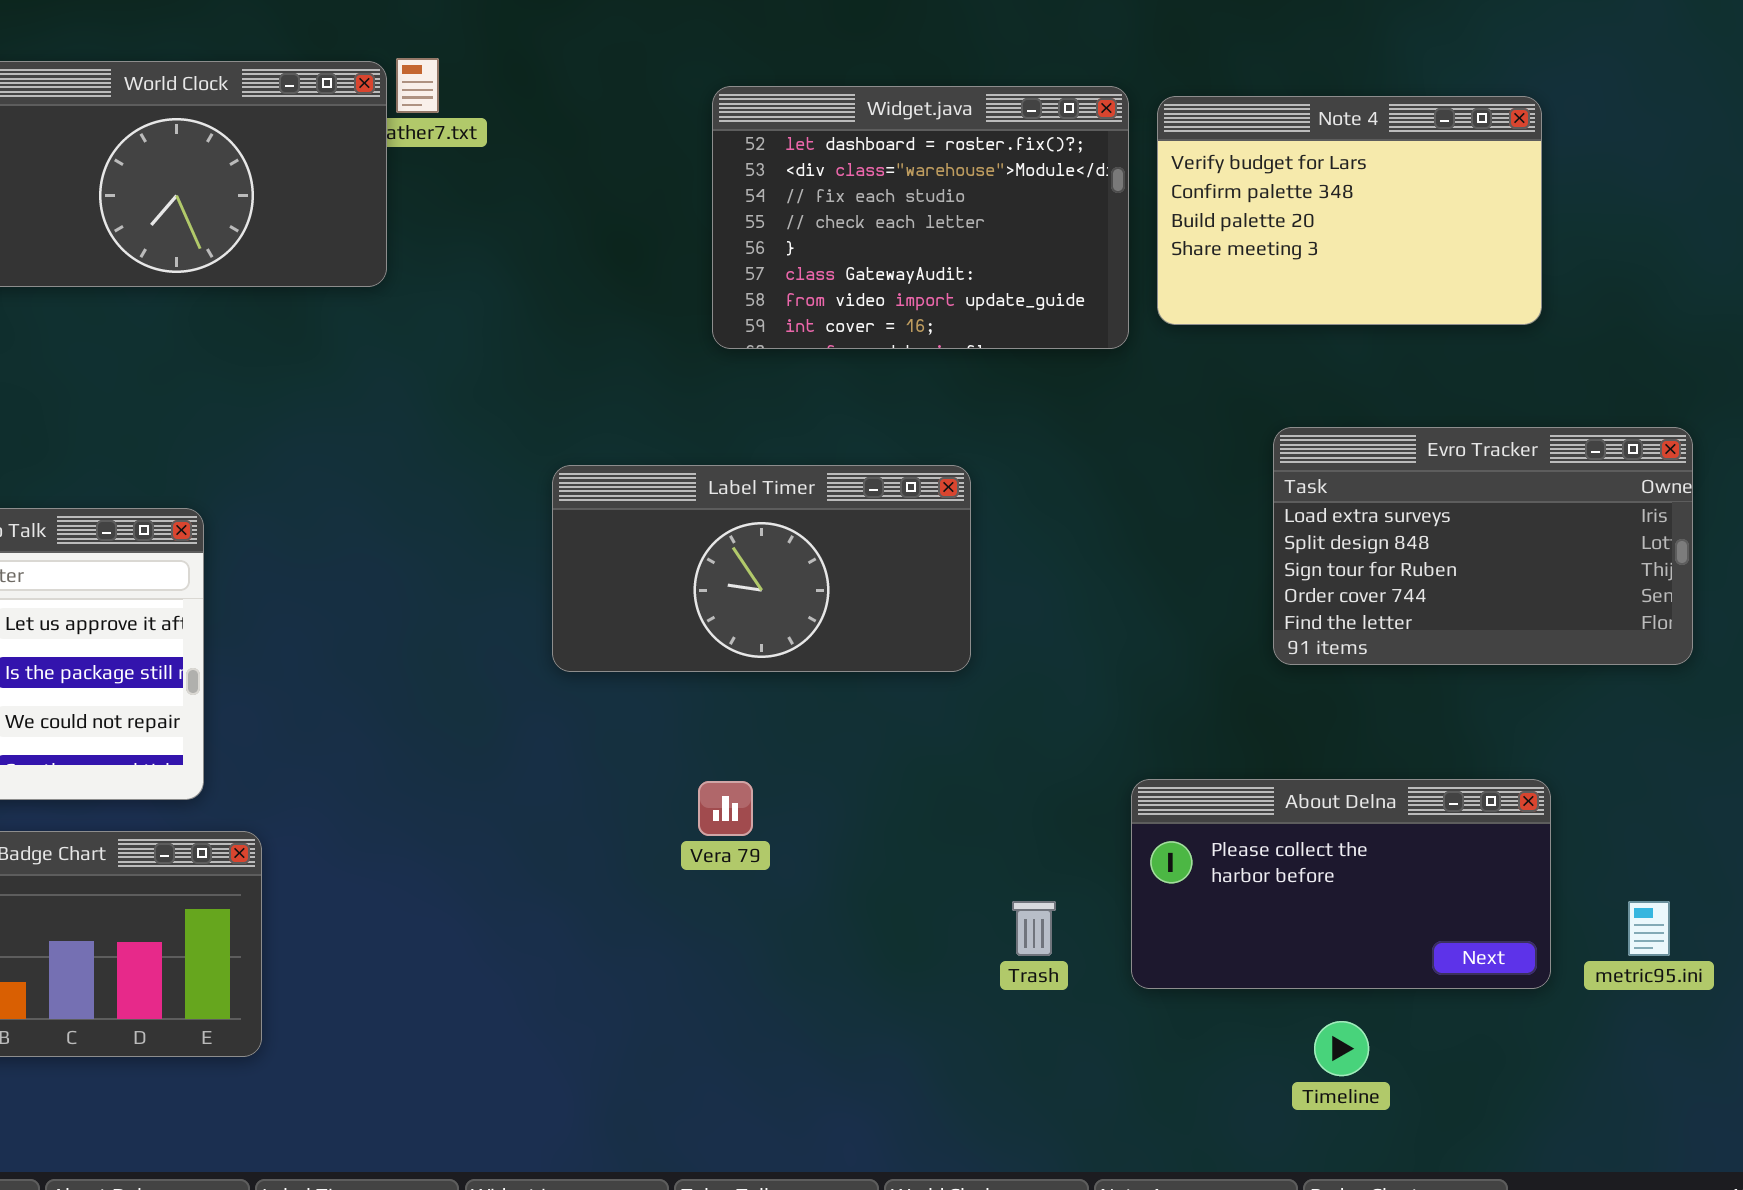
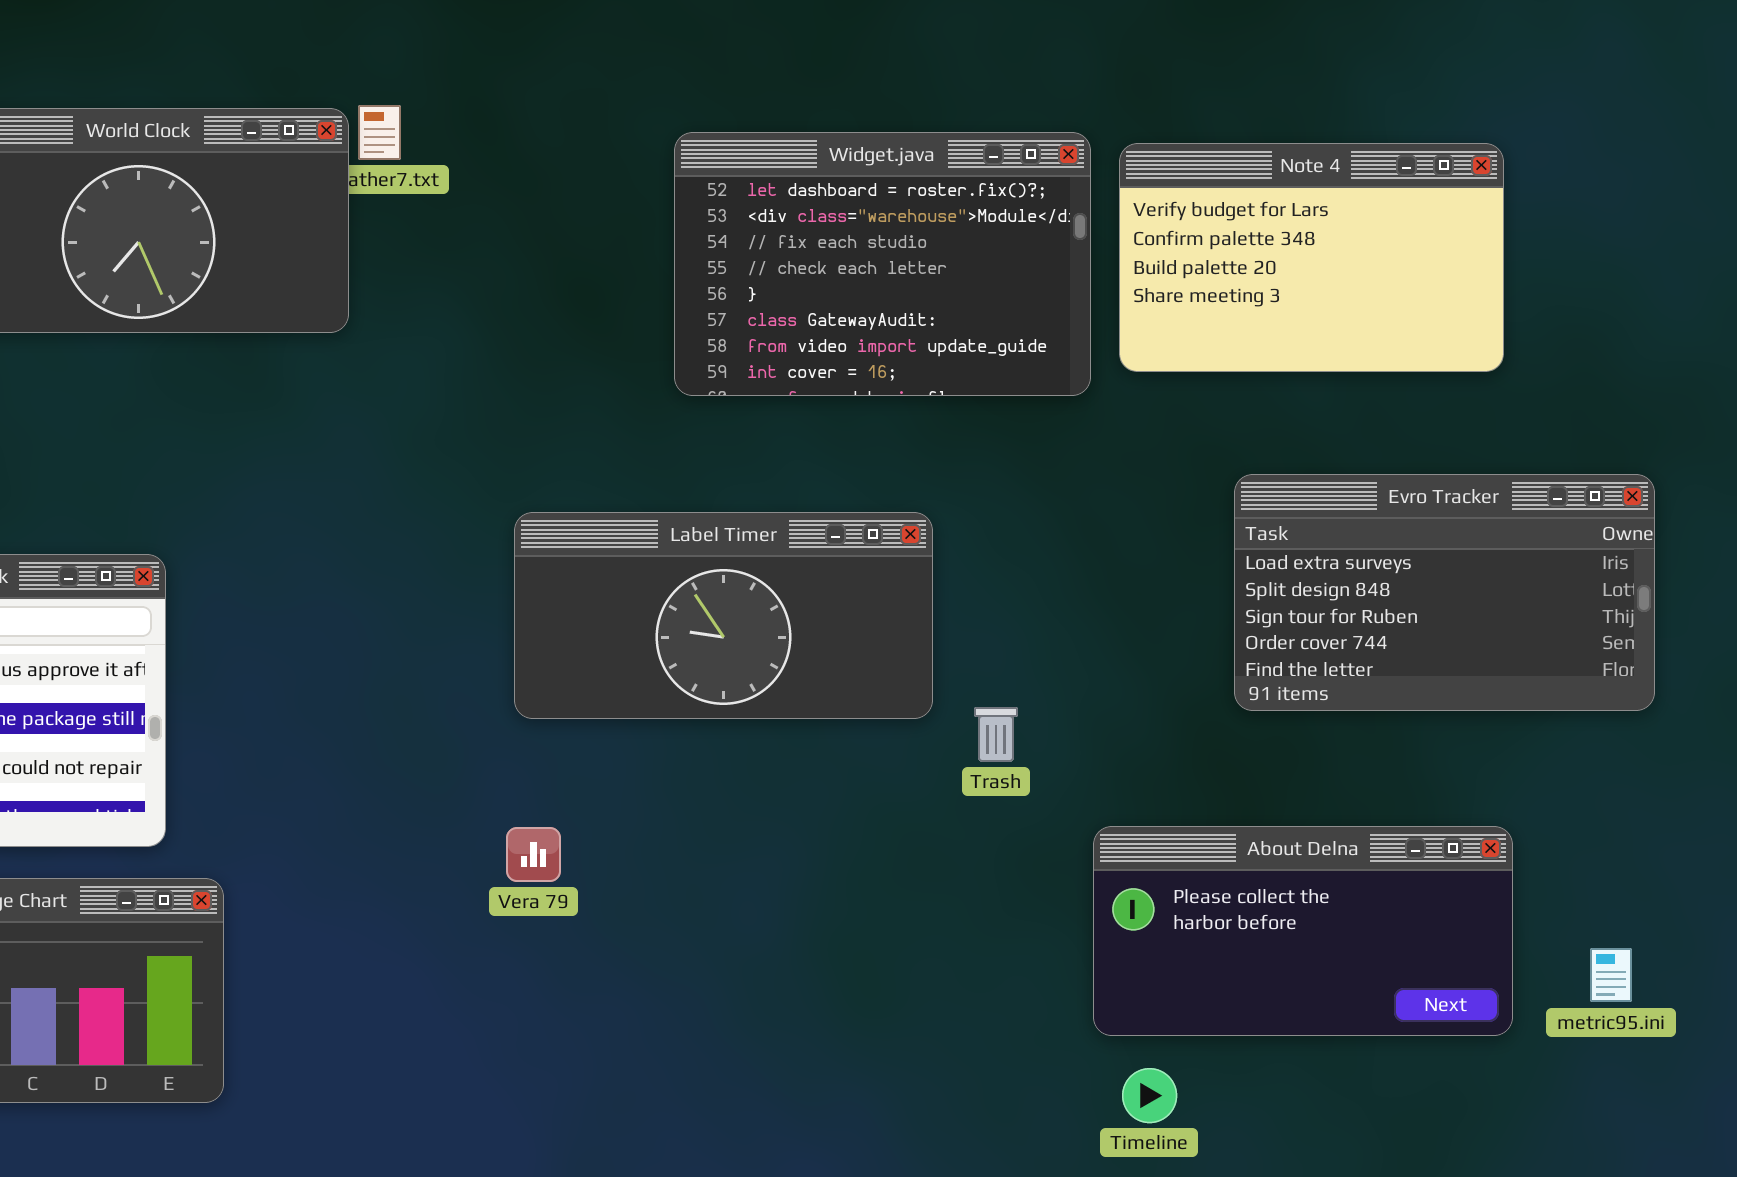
Vera 79: [698,781,753,836] -> [506,827,561,882], moved
Trash: [1012,901,1056,956] -> [974,707,1018,762], moved
Timeline: [1314,1021,1369,1076] -> [1122,1068,1177,1123], moved

